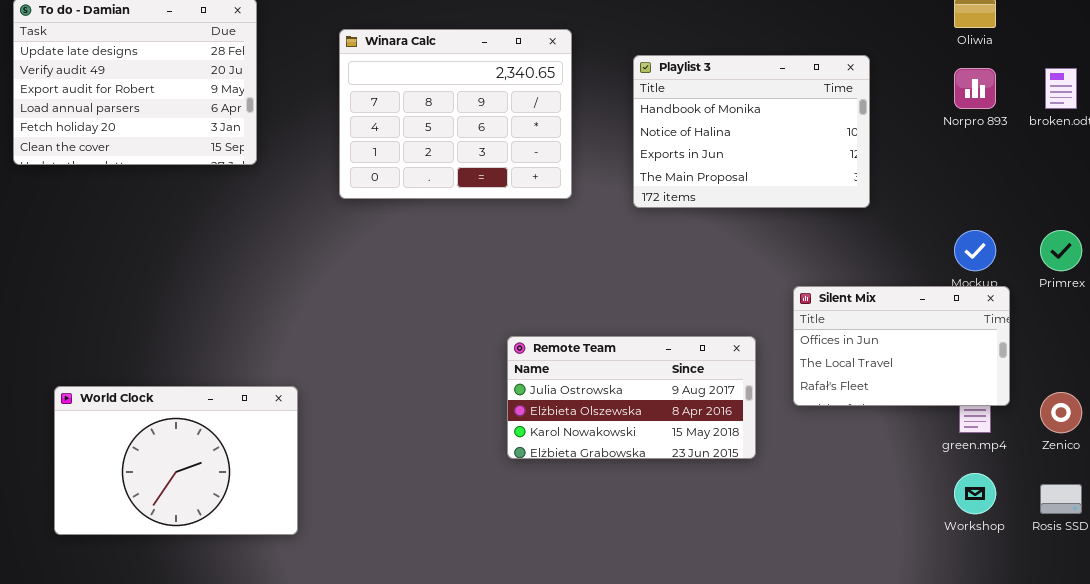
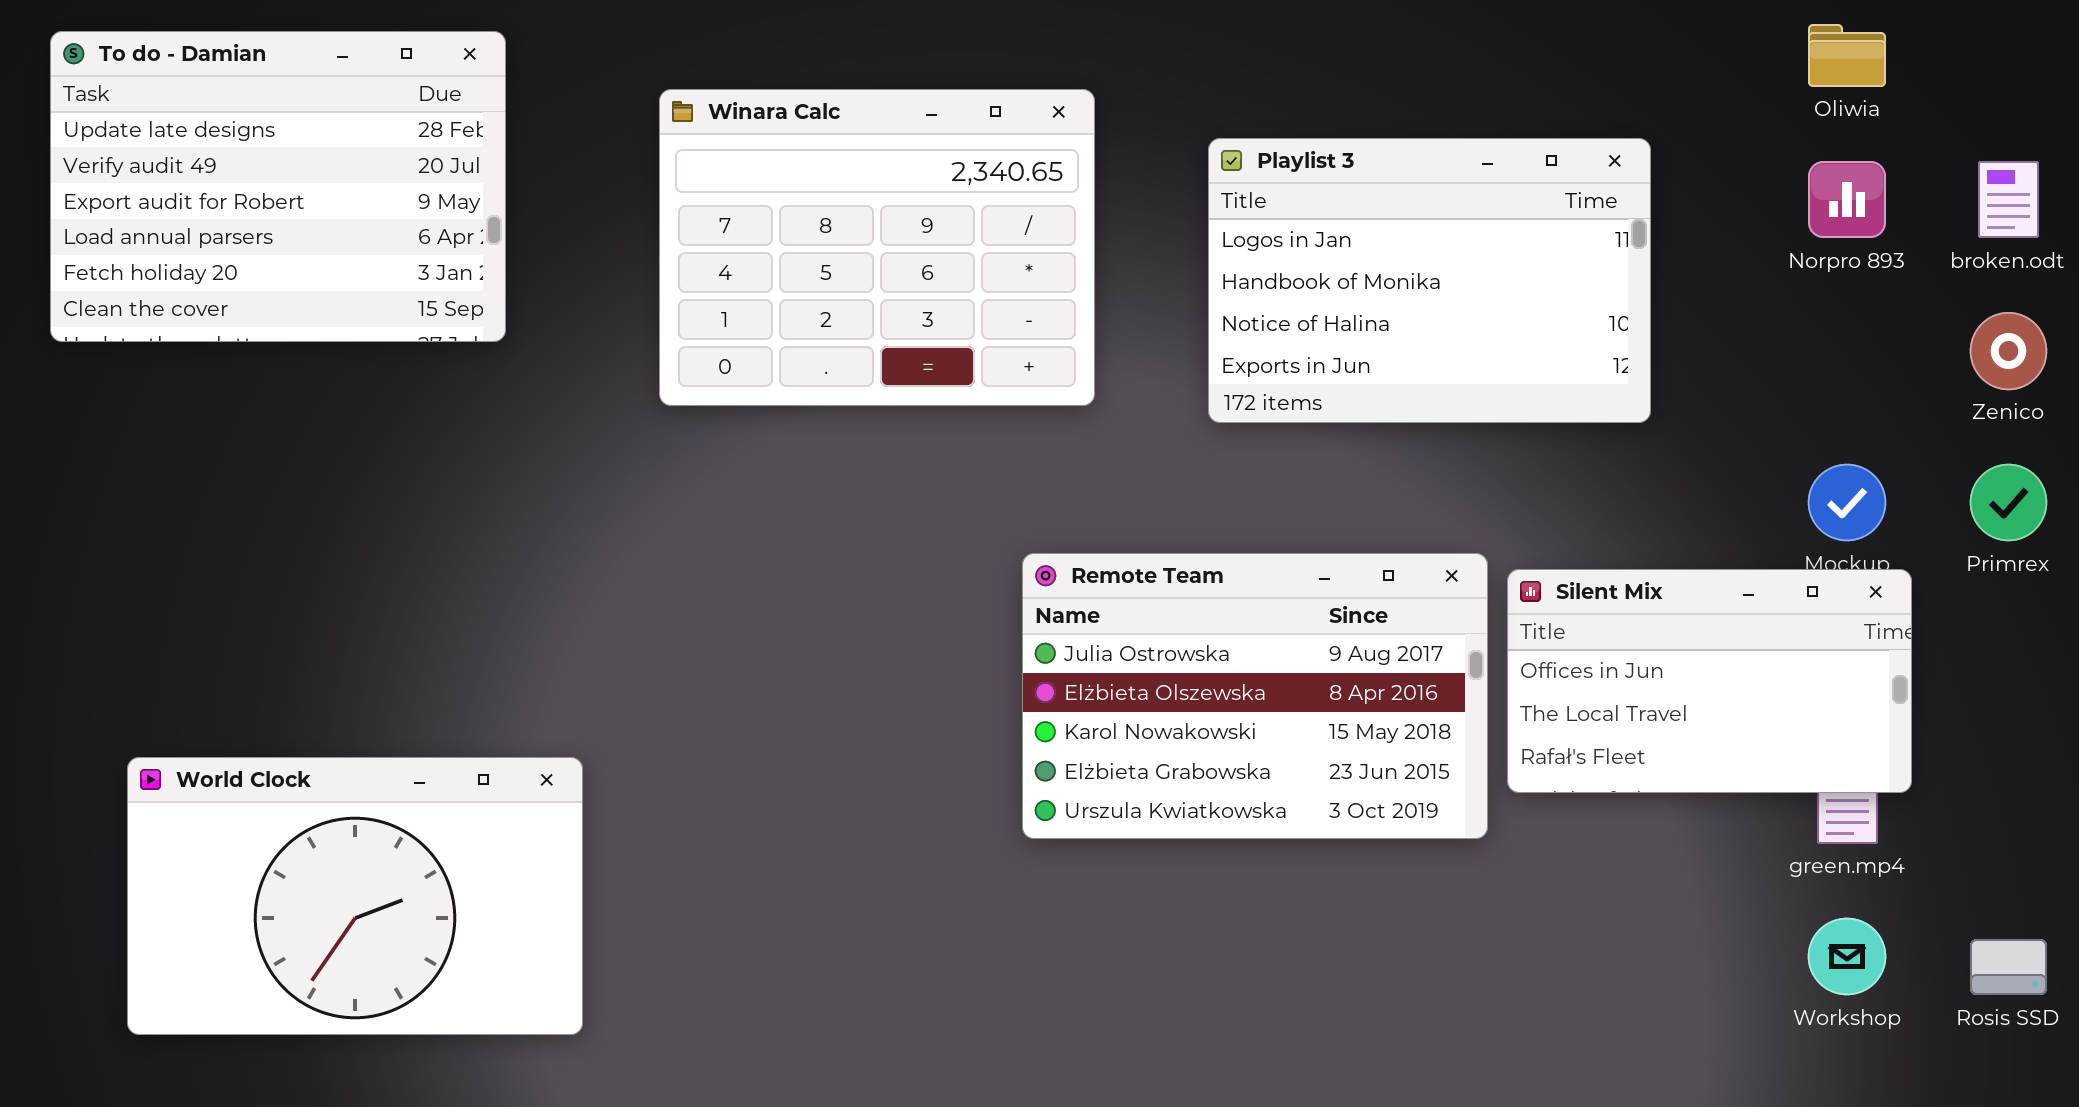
Playlist 3: [633,55,870,208] -> [1208,138,1651,423], scrolled up 1 row
Remote Team: [507,336,756,459] -> [1022,553,1488,839], moved, resized
Zenico: [1040,392,1082,433] -> [1970,312,2047,390], moved

